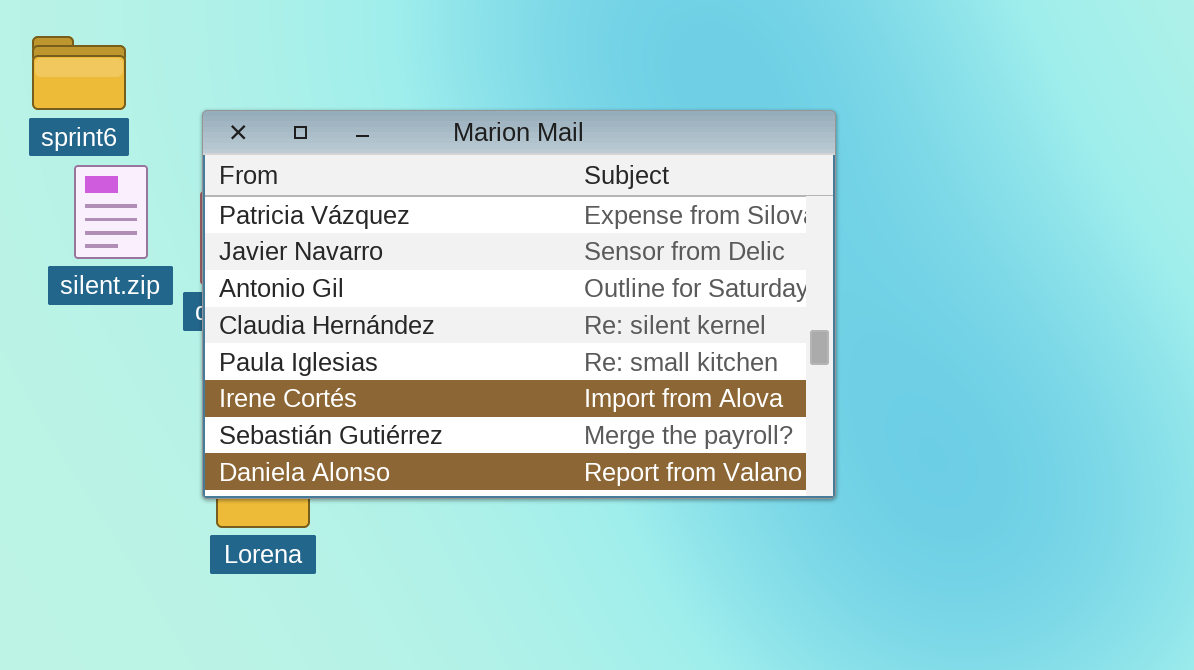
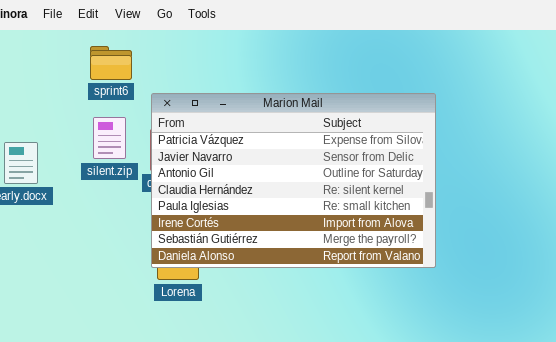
sprint6: [32,36,126,110] -> [90,46,132,80], moved

